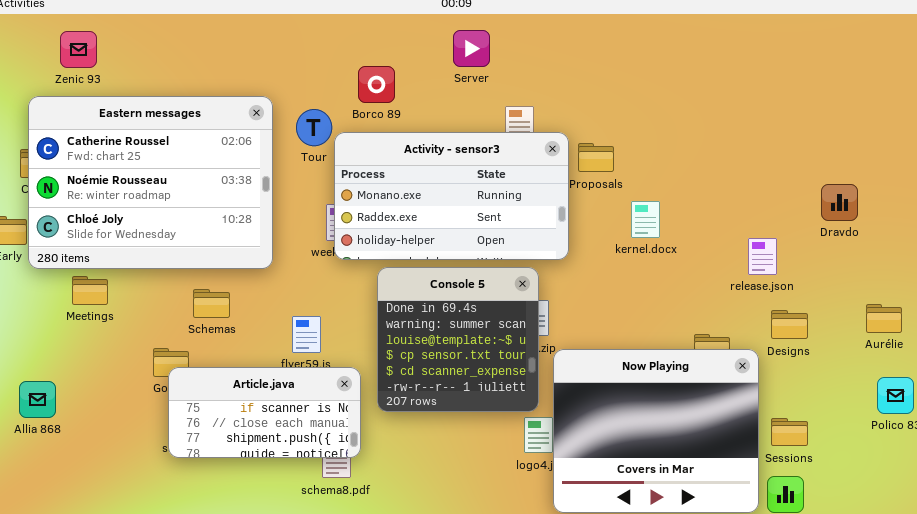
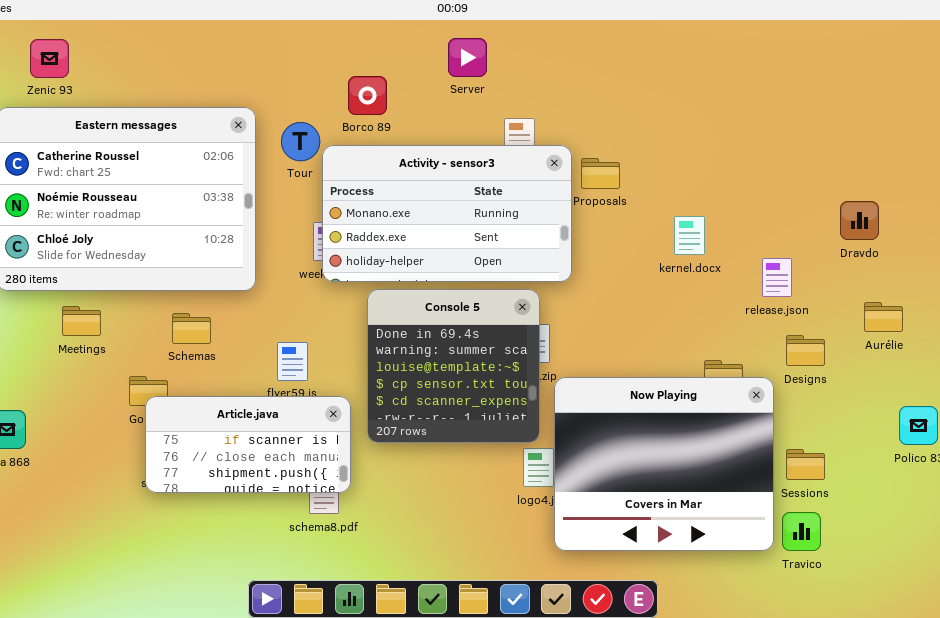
kernel.docx: [631,201,660,238] -> [674,216,705,255], moved
Meetings: [72,276,108,305] -> [62,306,101,336], moved
Aurélie: [866,304,902,333] -> [864,302,903,332], moved

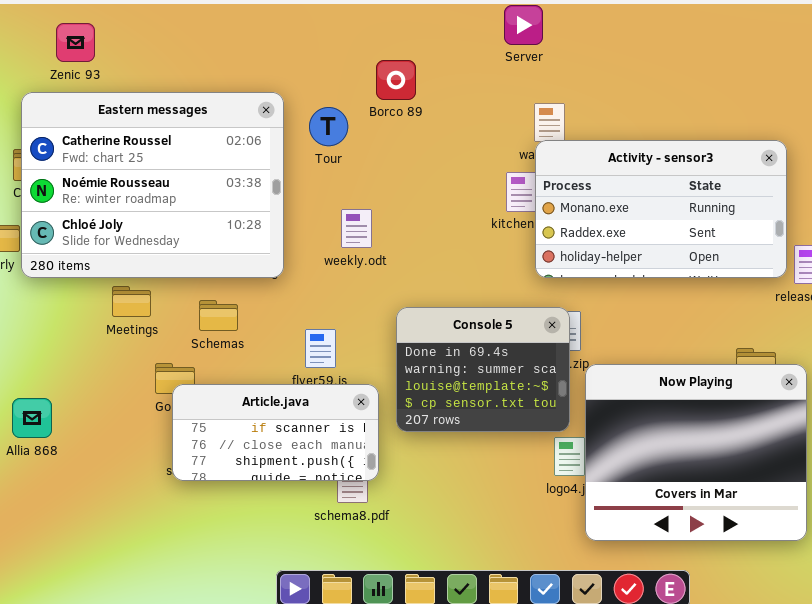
Server: [448,38,487,77] -> [504,5,543,45], moved
Activity - sensor3: [322,145,572,282] -> [535,140,787,278], moved
Console 5: [367,289,540,443] -> [396,307,570,432], resized
Meetings: [62,306,101,336] -> [112,286,151,317], moved

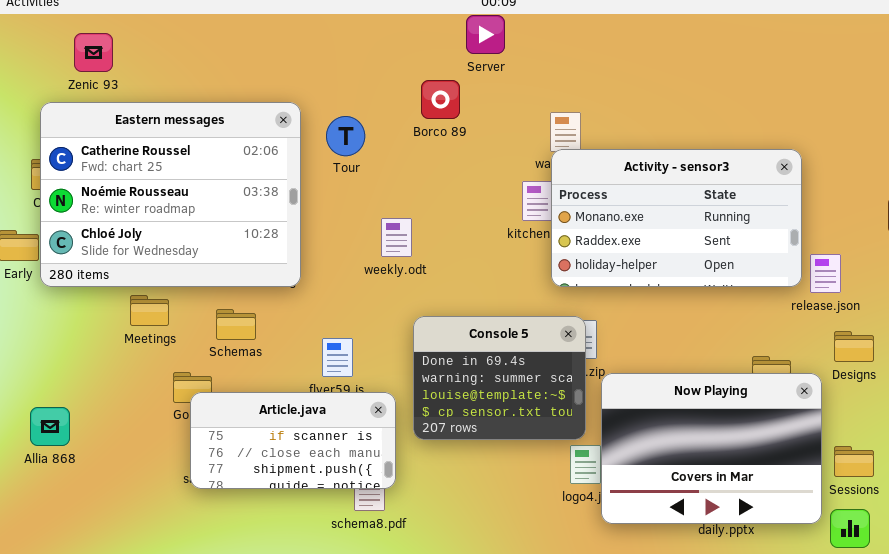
Server: [504,5,543,45] -> [466,15,505,54], moved
Borco 89: [376,60,416,100] -> [421,80,460,119], moved
weekly.odt: [341,209,372,248] -> [381,218,412,257], moved
Now Playing: [585,364,807,541] -> [601,373,822,524], resized

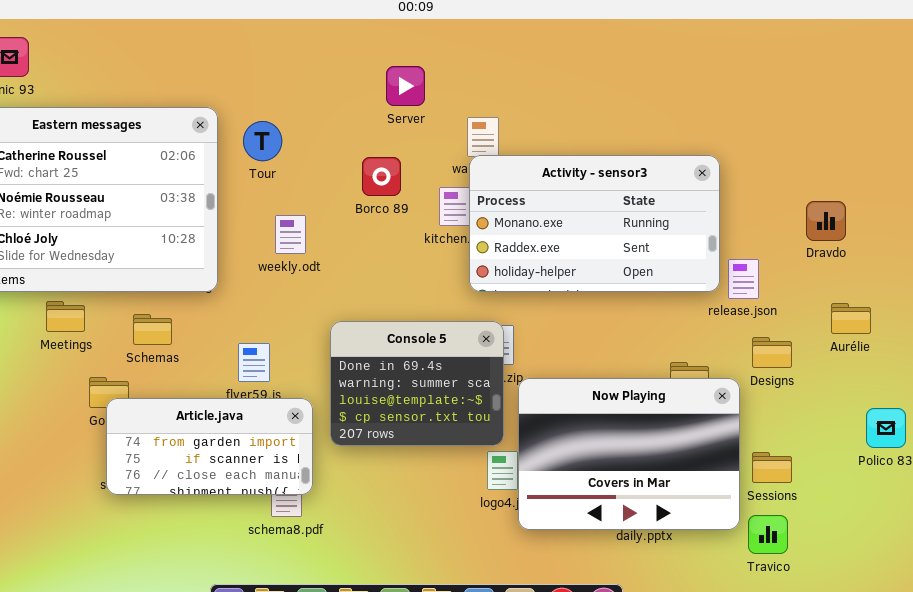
Server: [466,15,505,54] -> [386,66,425,106], moved
Borco 89: [421,80,460,119] -> [362,157,401,196], moved
weekly.odt: [381,218,412,257] -> [275,215,306,254], moved
Article.java: [190,392,396,489] -> [106,398,313,495], scrolled up 1 row

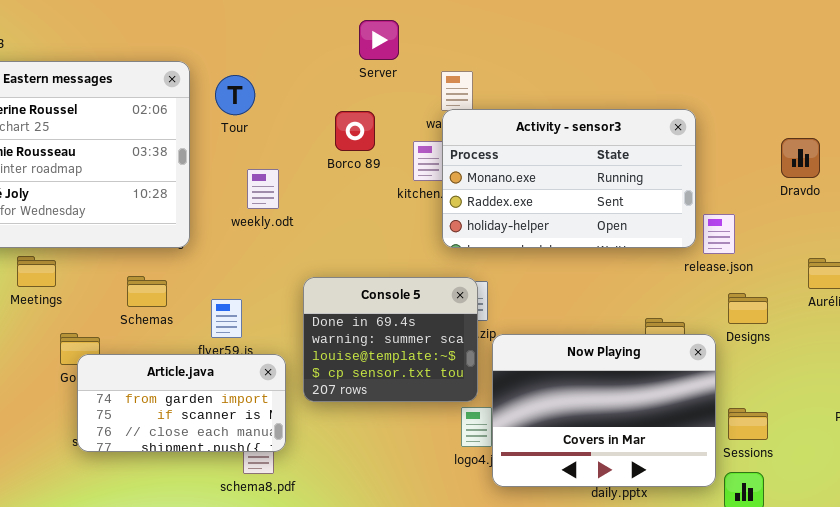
Dravdo: [806,201,846,241] -> [781,138,820,178], moved
Schemas: [133,314,172,345] -> [127,276,167,307], moved

